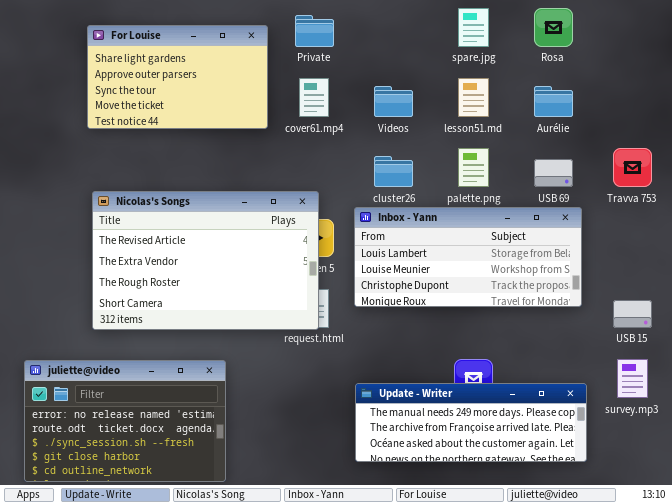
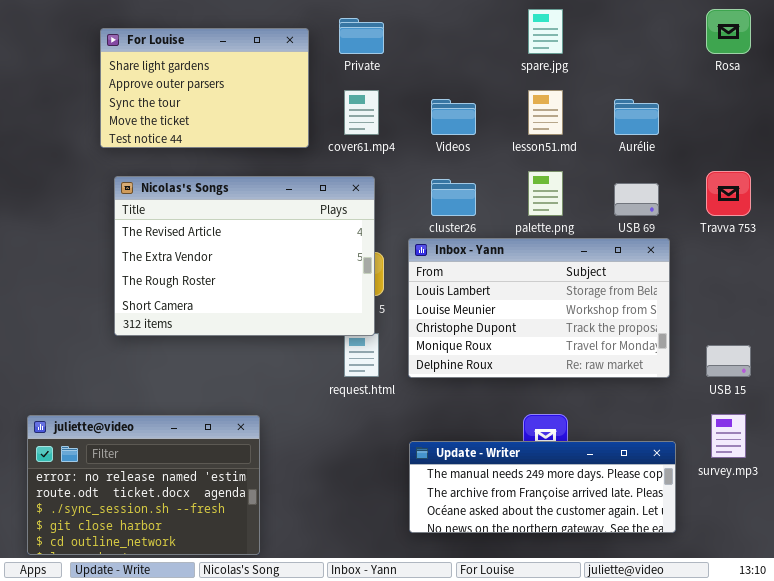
Rosa: [534,8,573,47] -> [706,9,751,54], moved
Nicolas's Songs: [92,191,319,330] -> [114,176,375,336], moved
Inbox - Yann: [354,207,582,307] -> [408,238,670,378], resized

